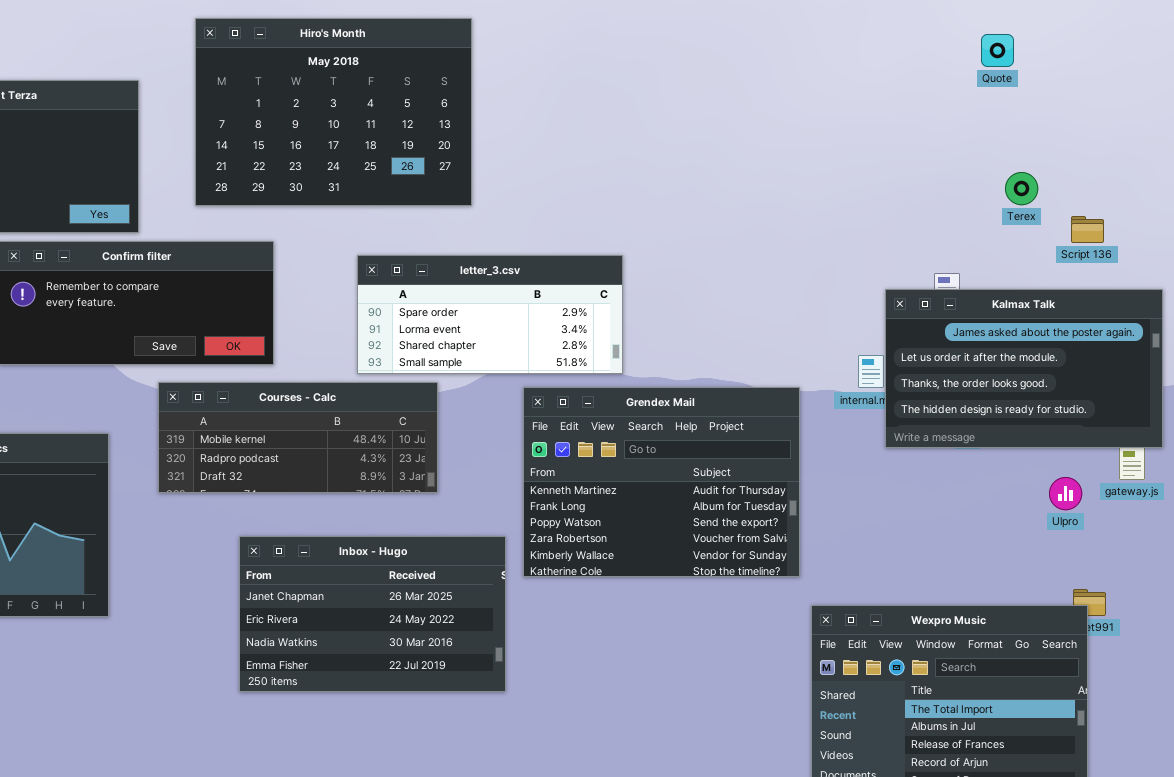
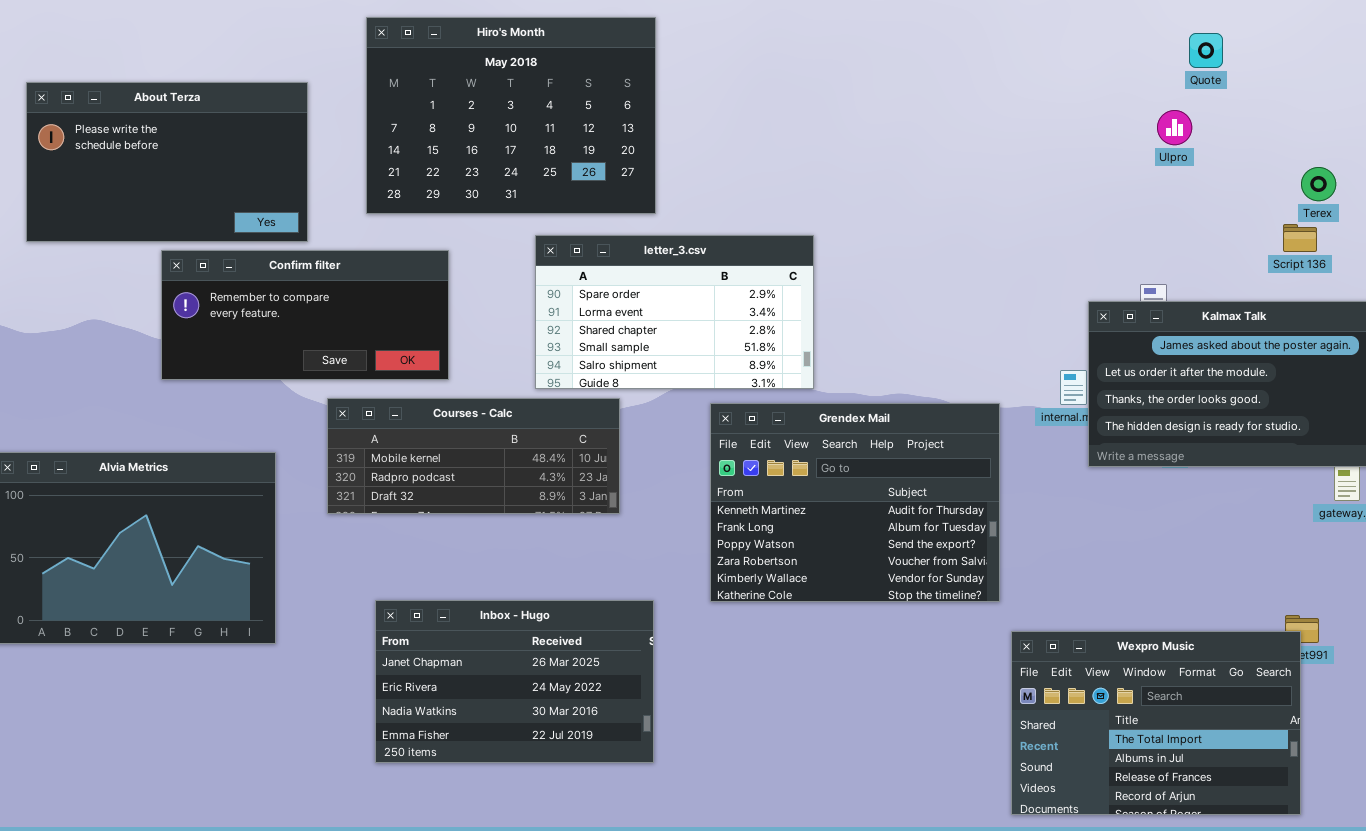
Terex: [1005,172,1038,205] -> [1301,167,1336,201], moved
letter_3.csv: [357,255,623,374] -> [535,235,814,389], resized
Ulpro: [1049,477,1082,510] -> [1157,110,1192,145], moved
Inbox - Hugo: [239,536,506,692] -> [375,600,654,763], moved

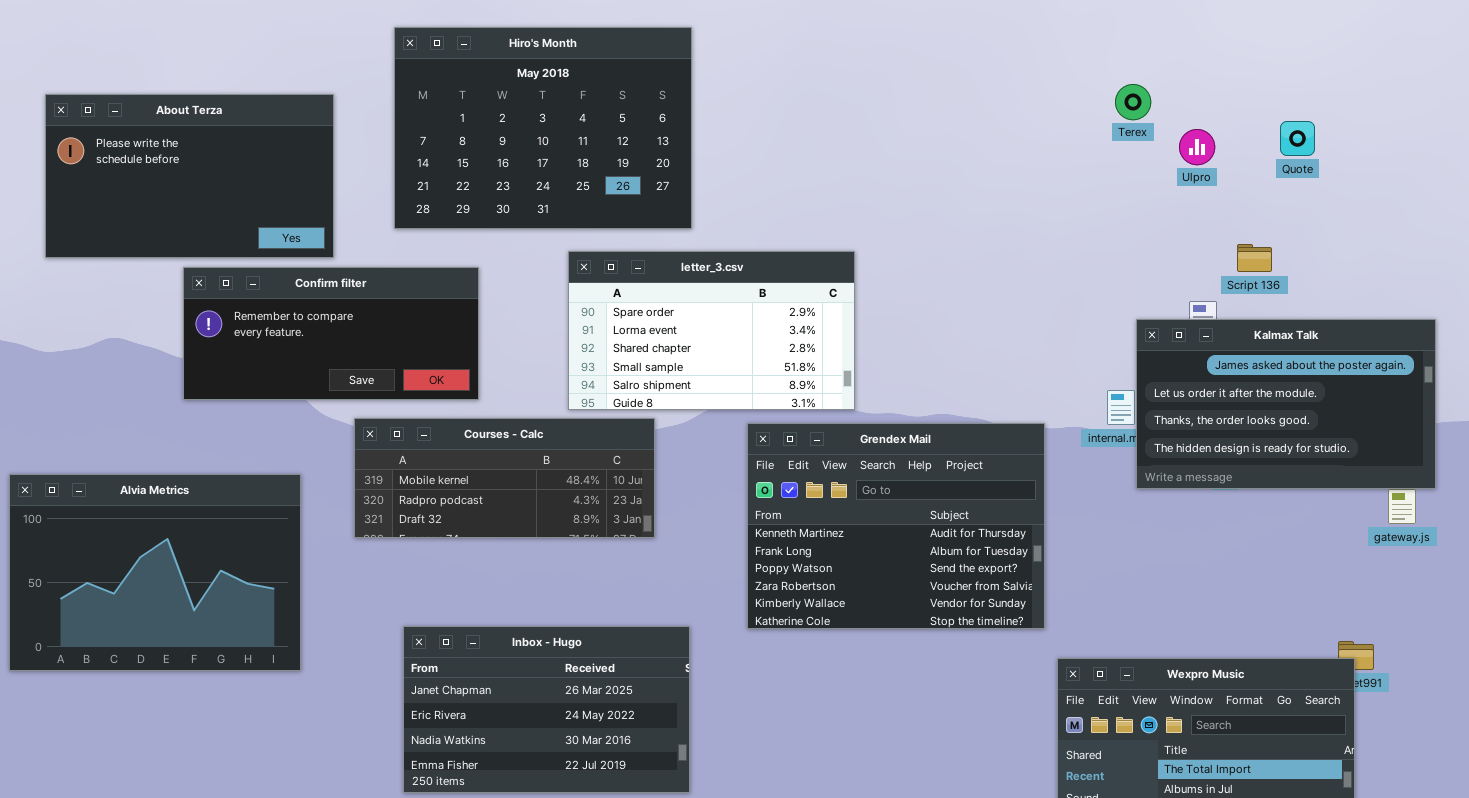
Quote: [1189,33,1223,68] -> [1280,121,1315,156], moved
Ulpro: [1157,110,1192,145] -> [1179,129,1215,165], moved
Terex: [1301,167,1336,201] -> [1115,84,1151,120], moved
Script 136: [1283,224,1317,252] -> [1237,244,1272,272], moved

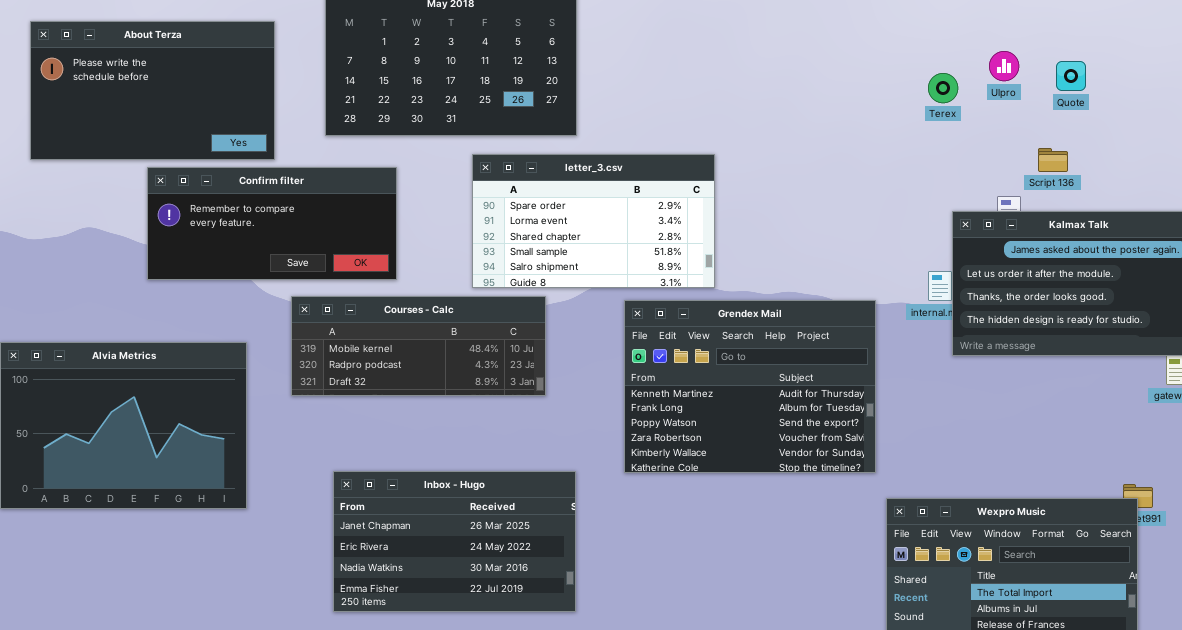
Terex: [1115,84,1151,120] -> [928,73,958,103], moved
Quote: [1280,121,1315,156] -> [1056,61,1086,91], moved

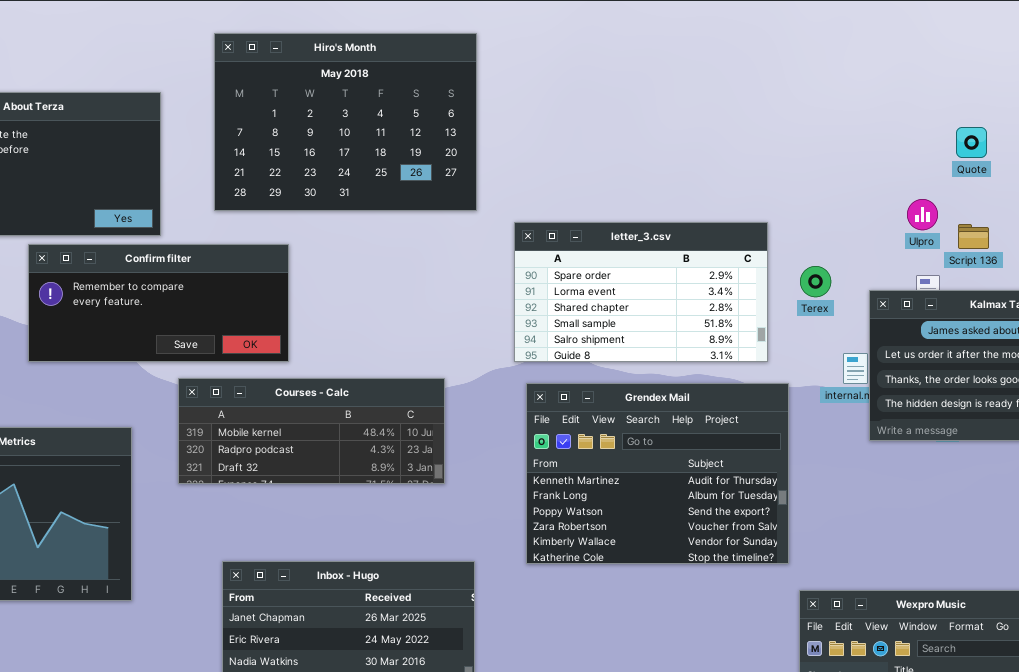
Ulpro: [989,51,1019,81] -> [907,199,938,230], moved
Quote: [1056,61,1086,91] -> [956,127,987,158], moved
Terex: [928,73,958,103] -> [800,266,831,297], moved
letter_3.csv: [472,154,715,288] -> [514,222,768,362], moved

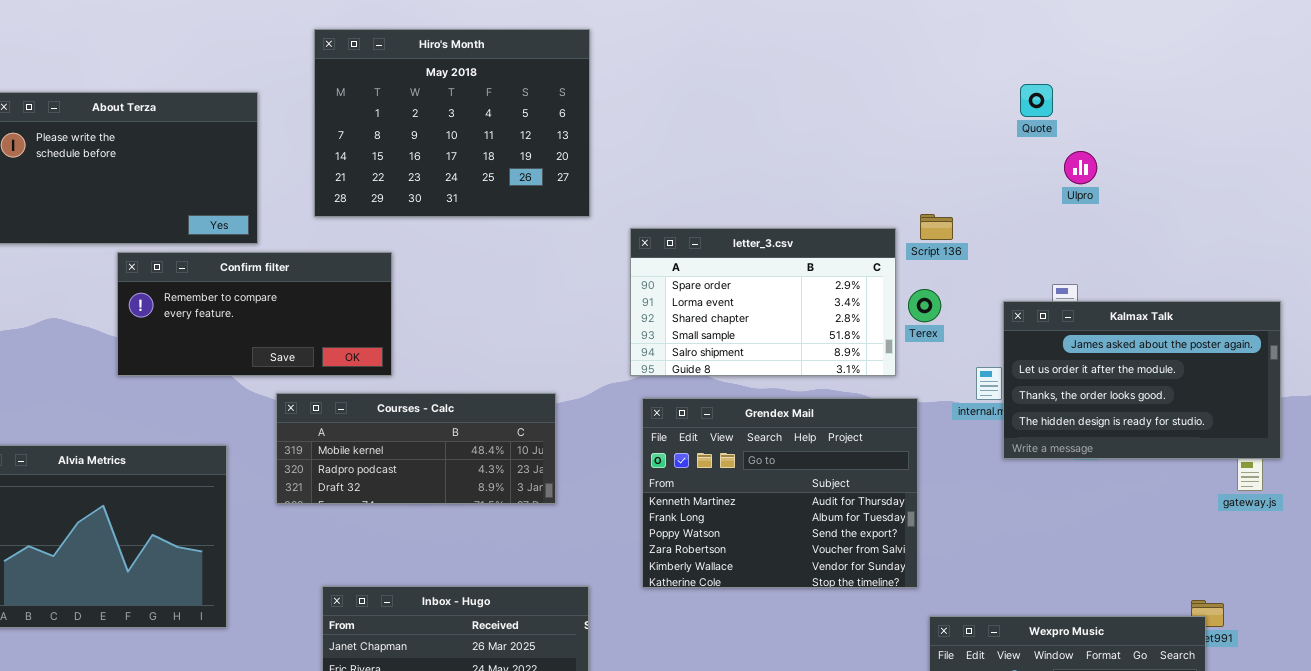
Quote: [956,127,987,158] -> [1020,84,1053,117], moved
Ulpro: [907,199,938,230] -> [1064,151,1097,184], moved
Script 136: [958,224,989,249] -> [920,214,953,240], moved
Terex: [800,266,831,297] -> [908,289,941,322], moved

